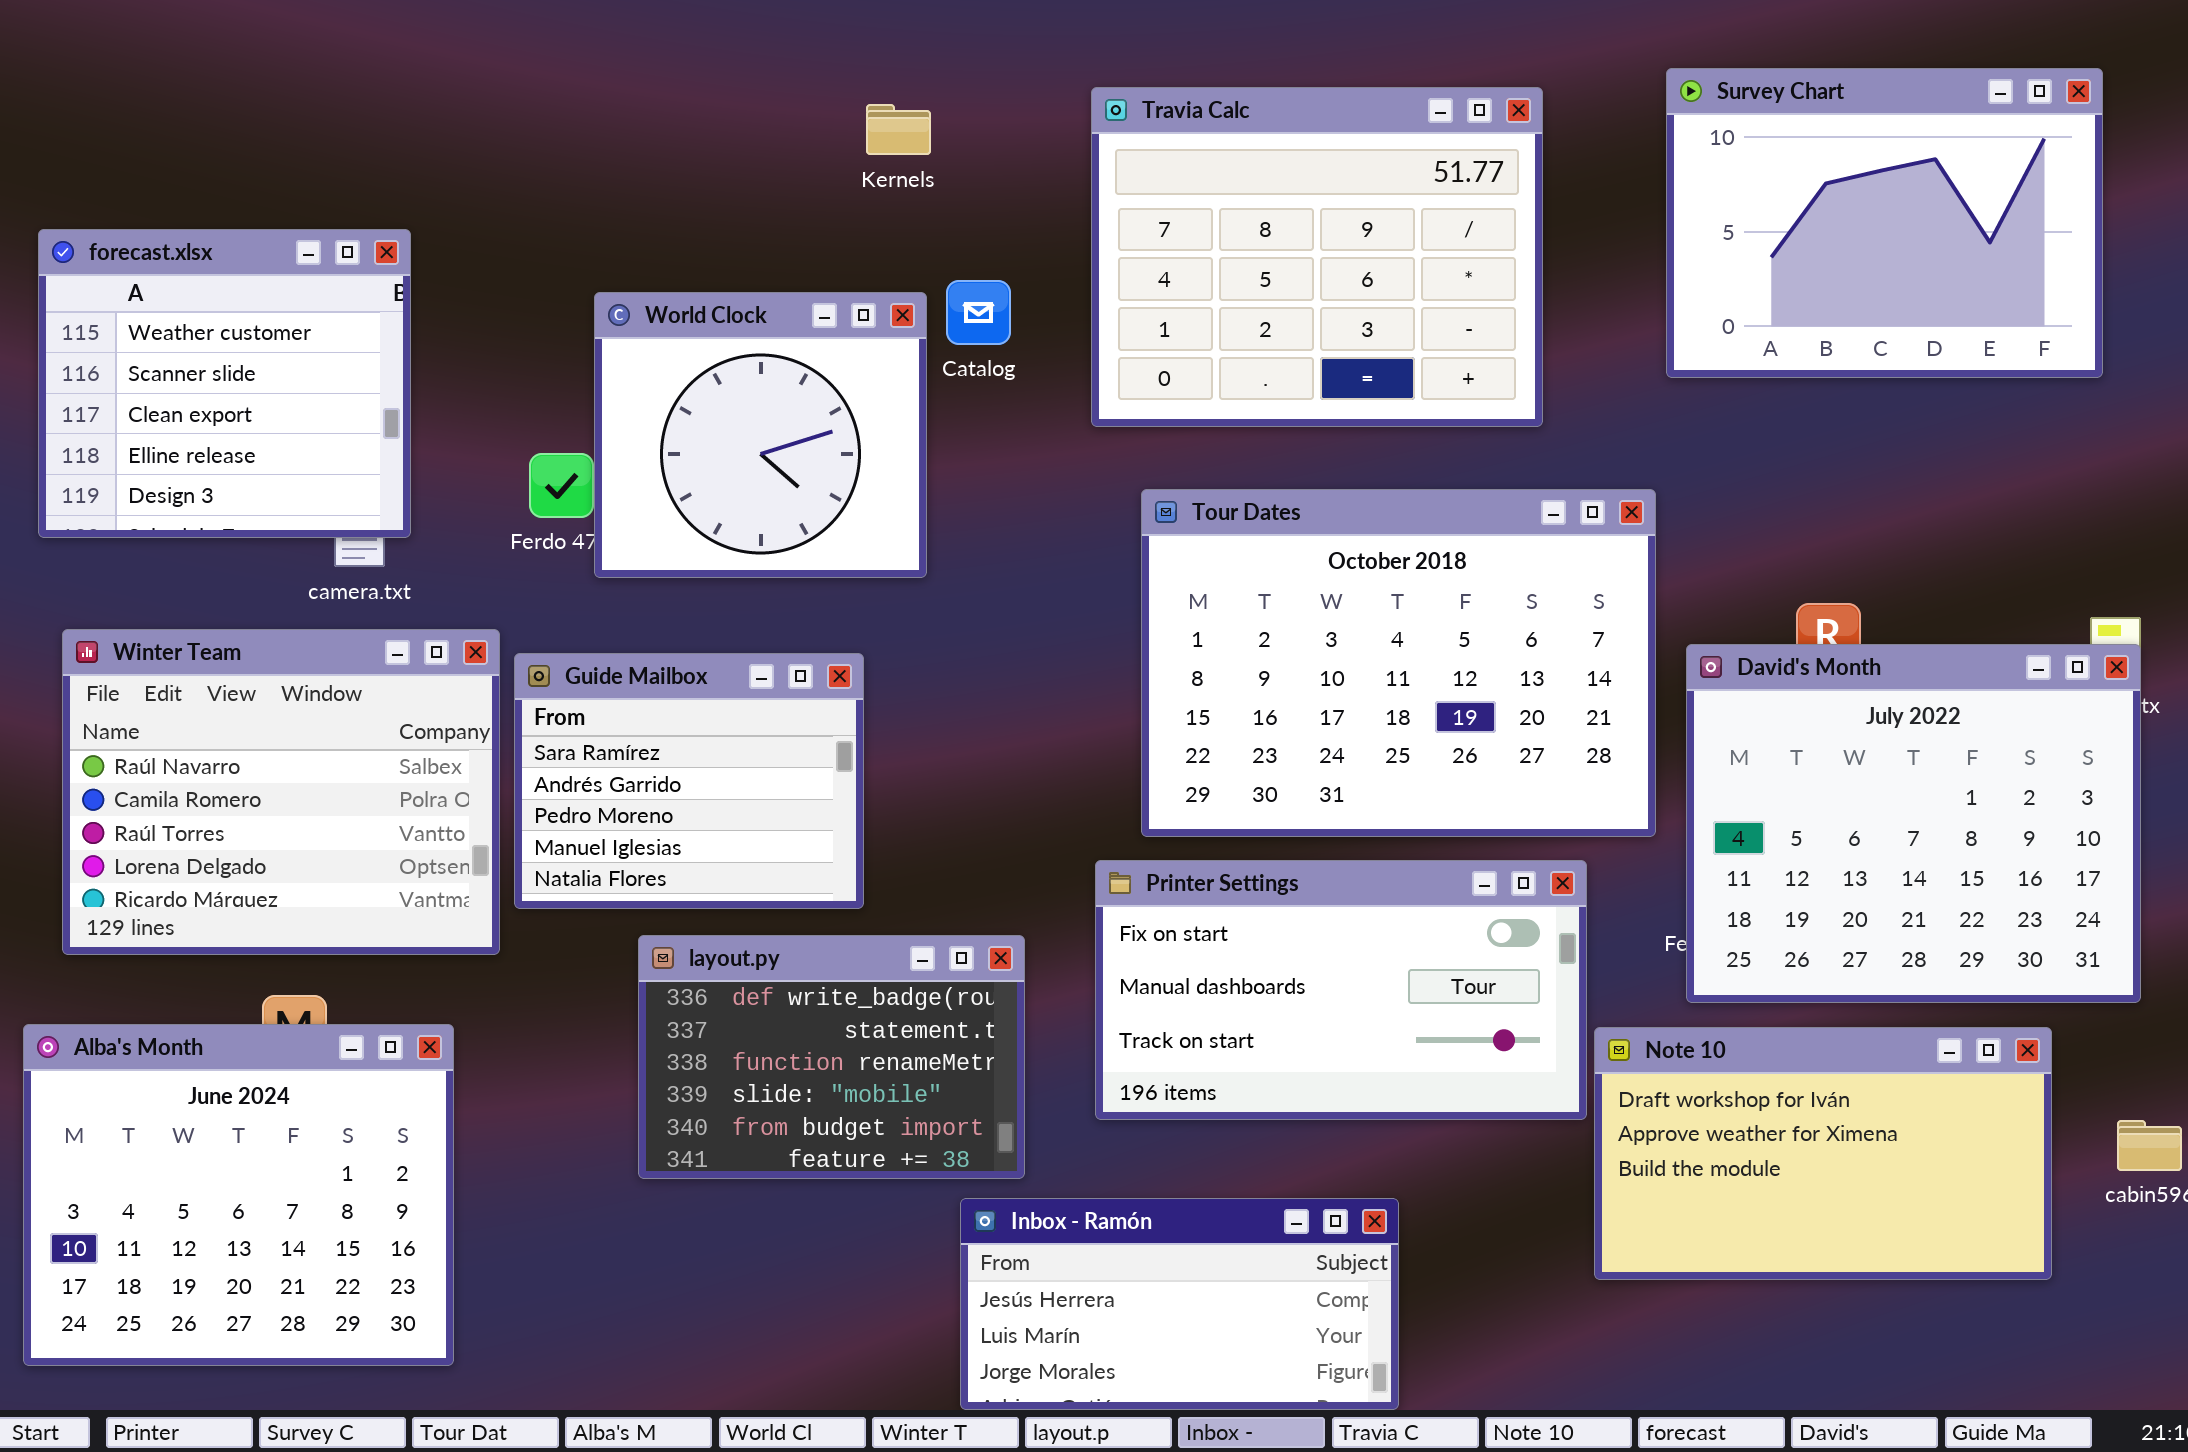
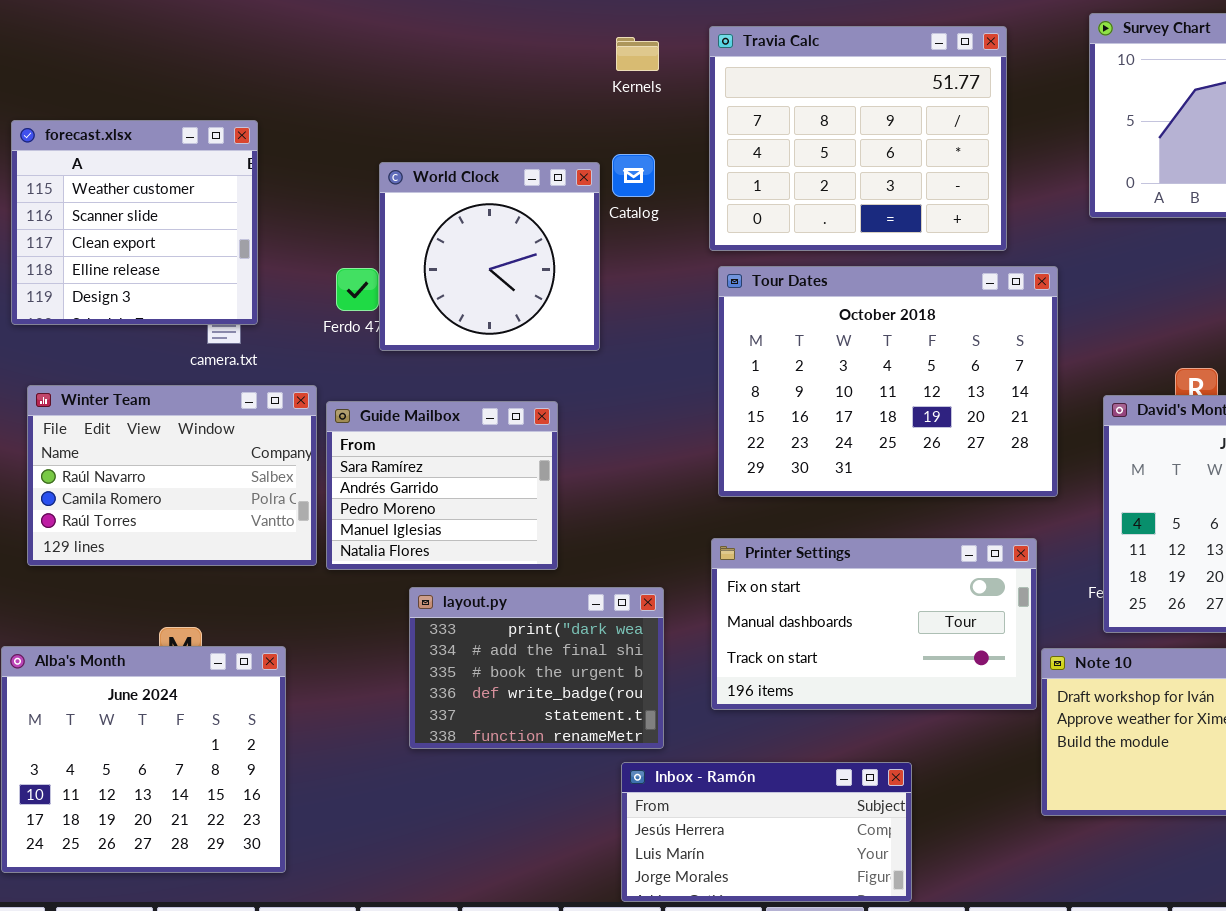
Kernels: [866,104,931,155] -> [616,37,659,71], moved
Tour Dates: [1141,489,1656,837] -> [718,266,1058,497], moved
Winter Team: [62,629,500,955] -> [27,385,317,566], resized
layout.py: [638,935,1025,1179] -> [409,587,664,749], scrolled up 3 rows

